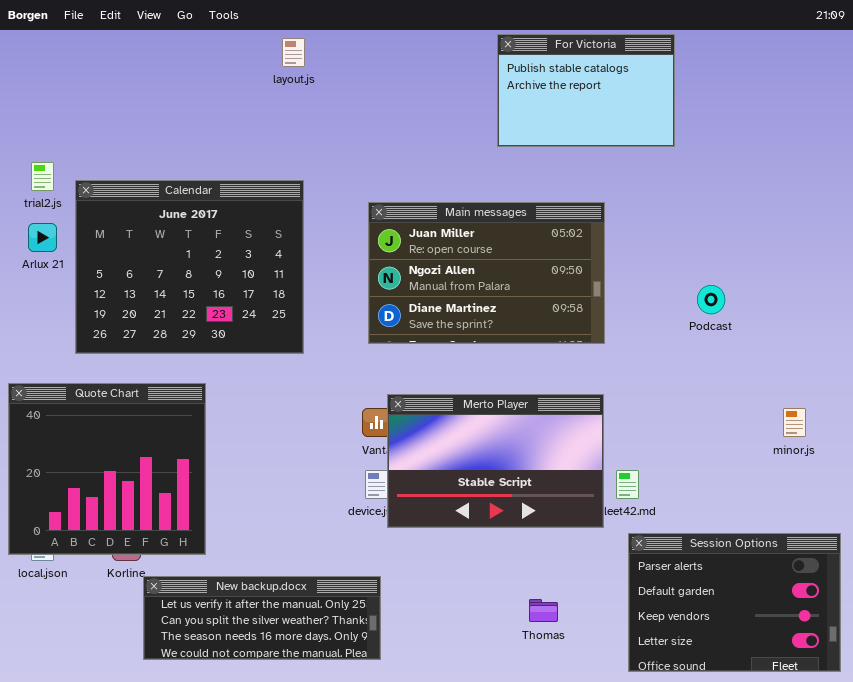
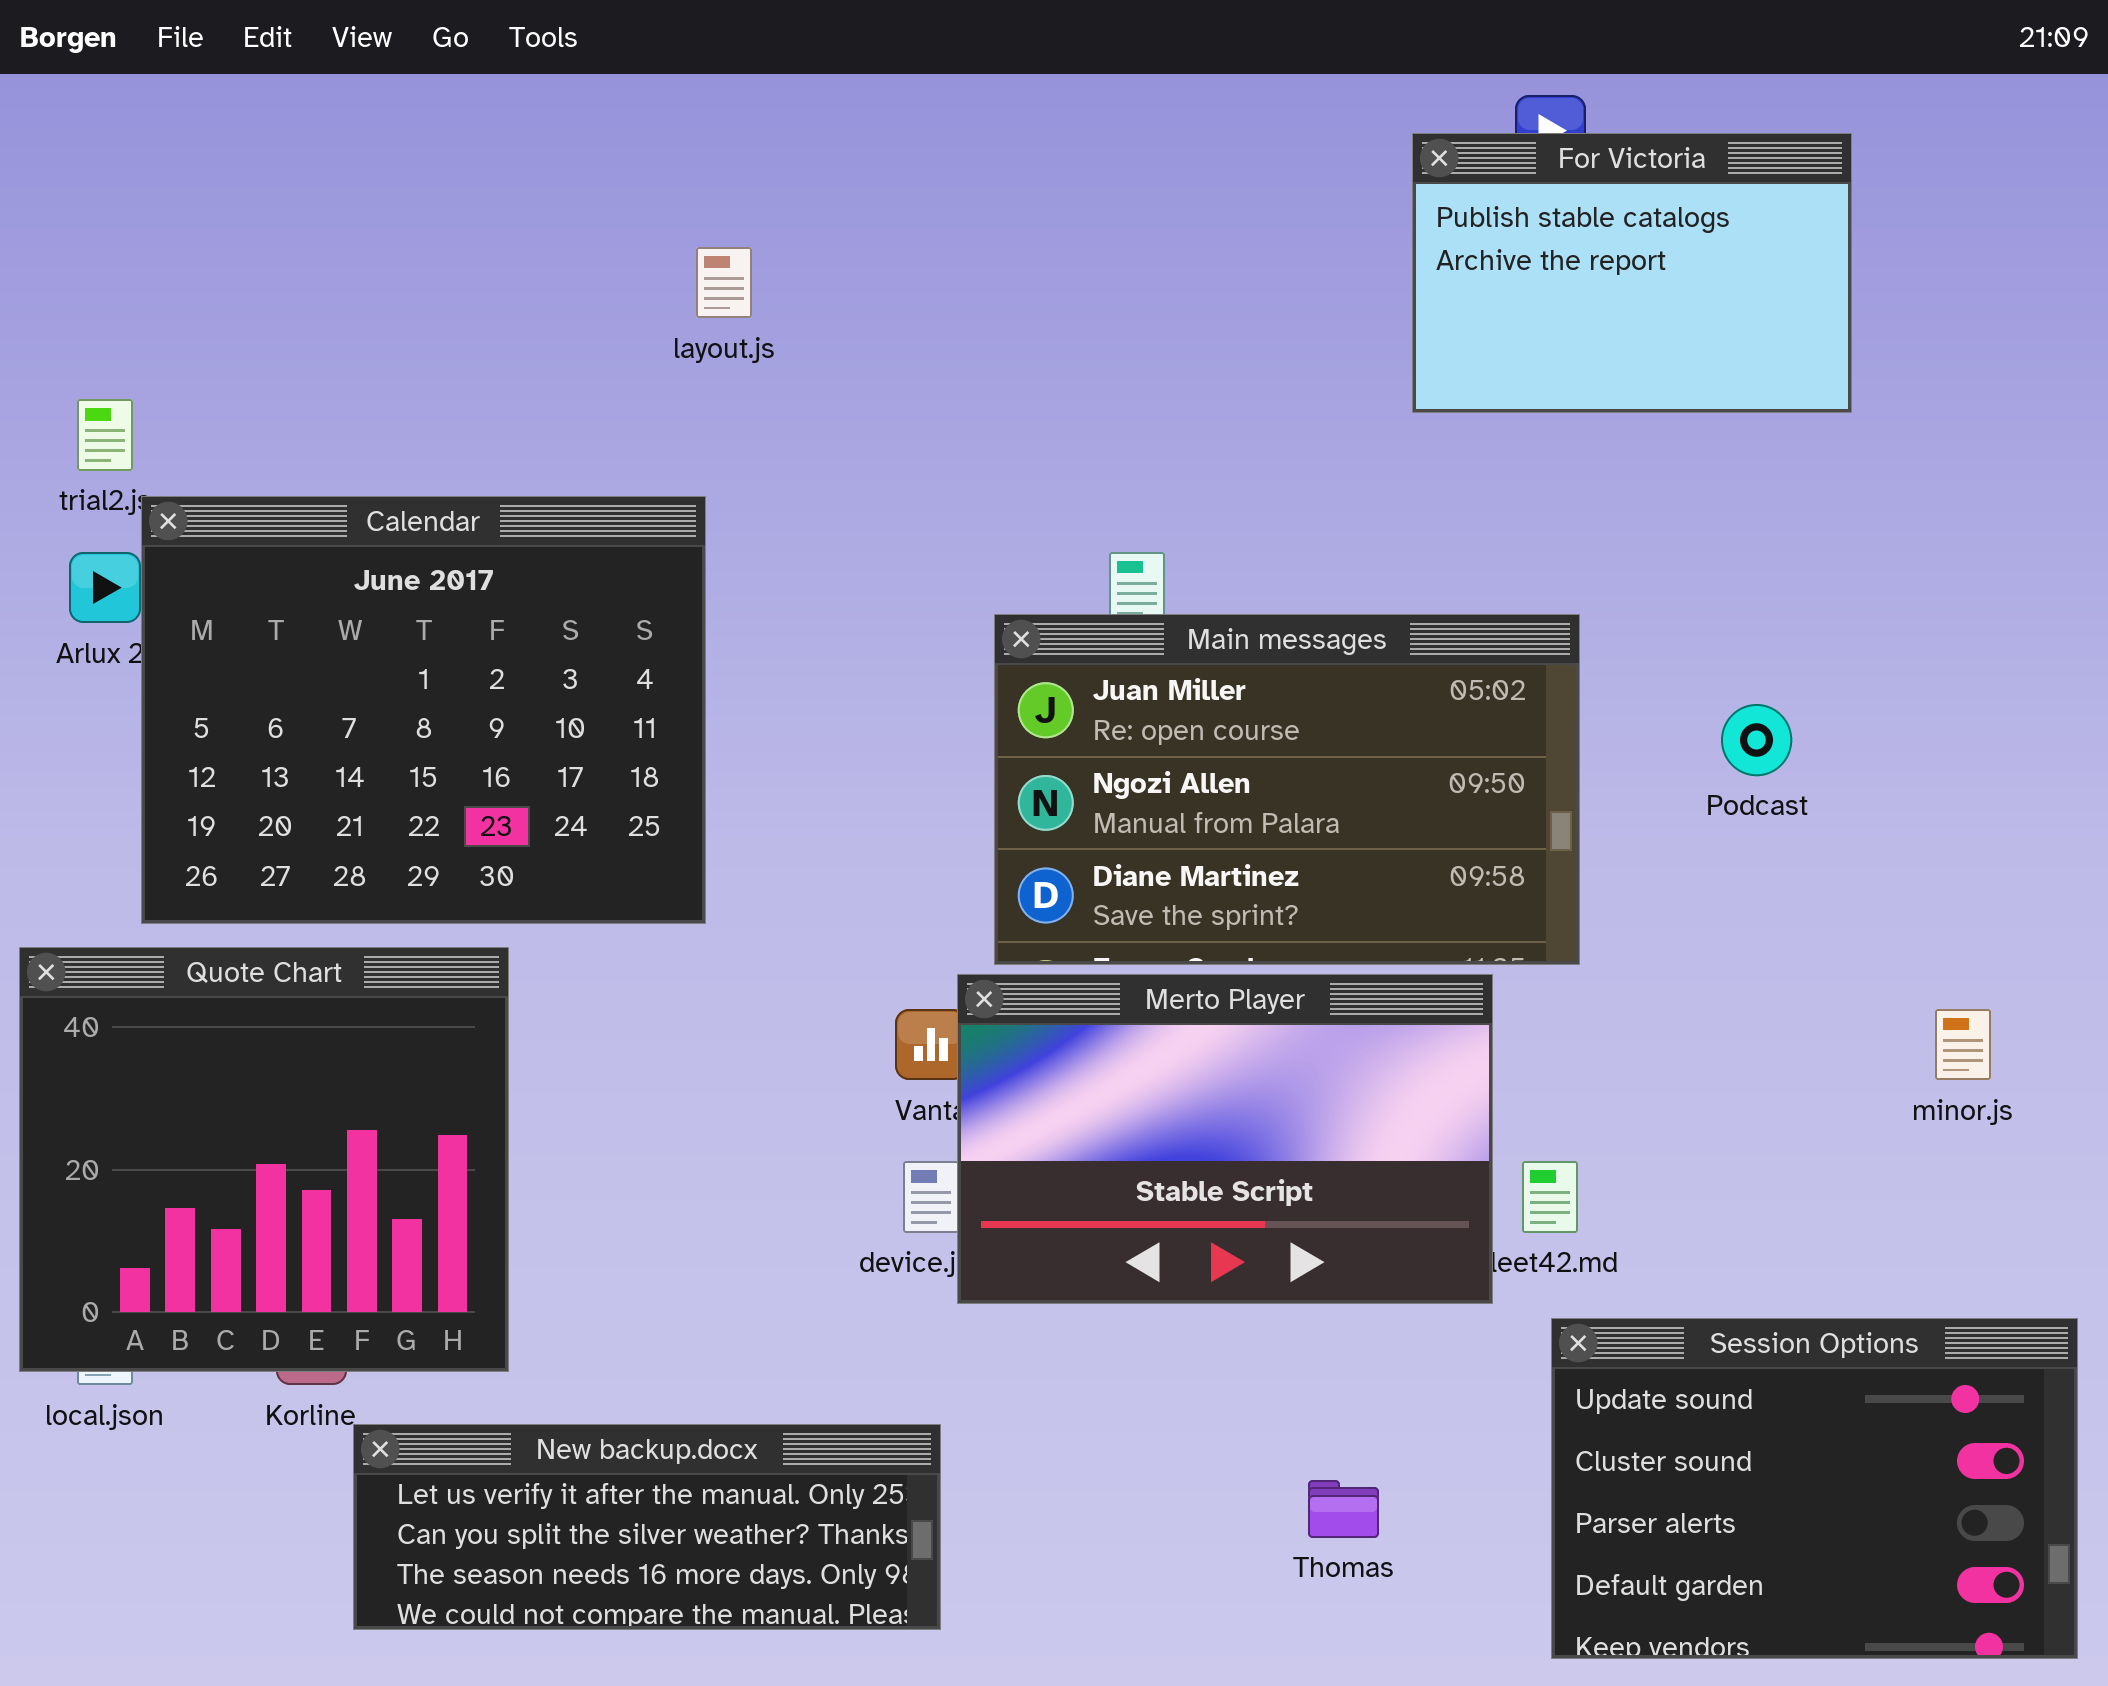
For Victoria: [497,34,675,147] -> [1412,133,1852,413], moved
layout.js: [282,38,305,67] -> [696,247,752,318], moved
Calendar: [75,180,304,354] -> [141,496,706,924], moved
Main messages: [368,202,605,344] -> [994,614,1580,965], moved
Session Options: [628,533,841,672] -> [1551,1318,2078,1659], scrolled up 2 rows

